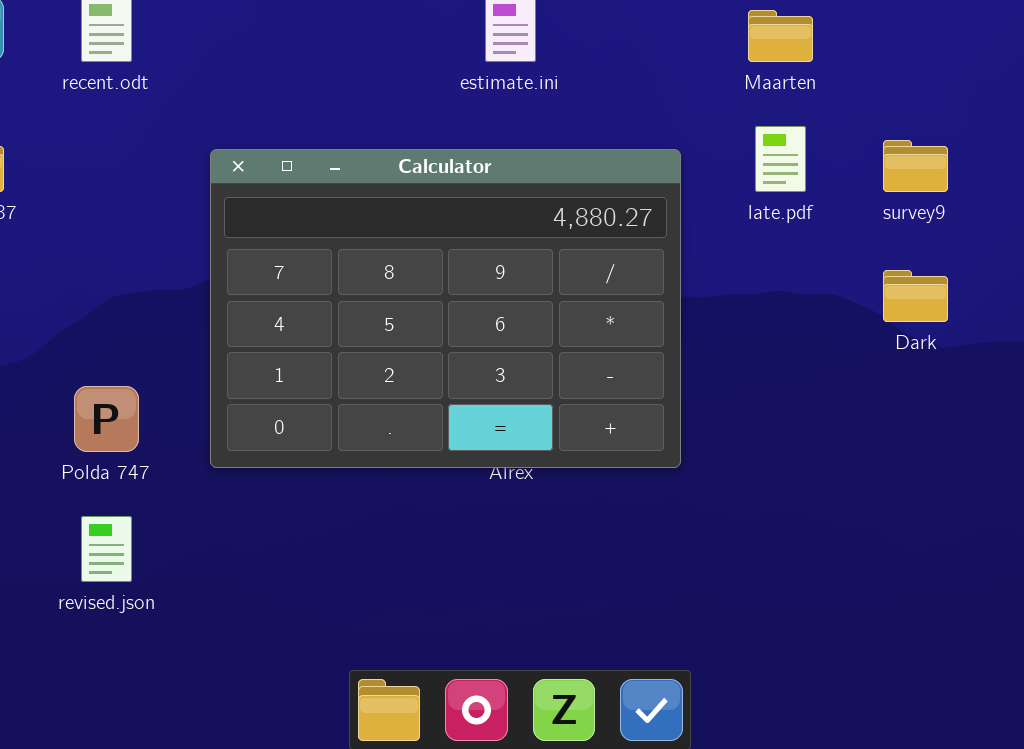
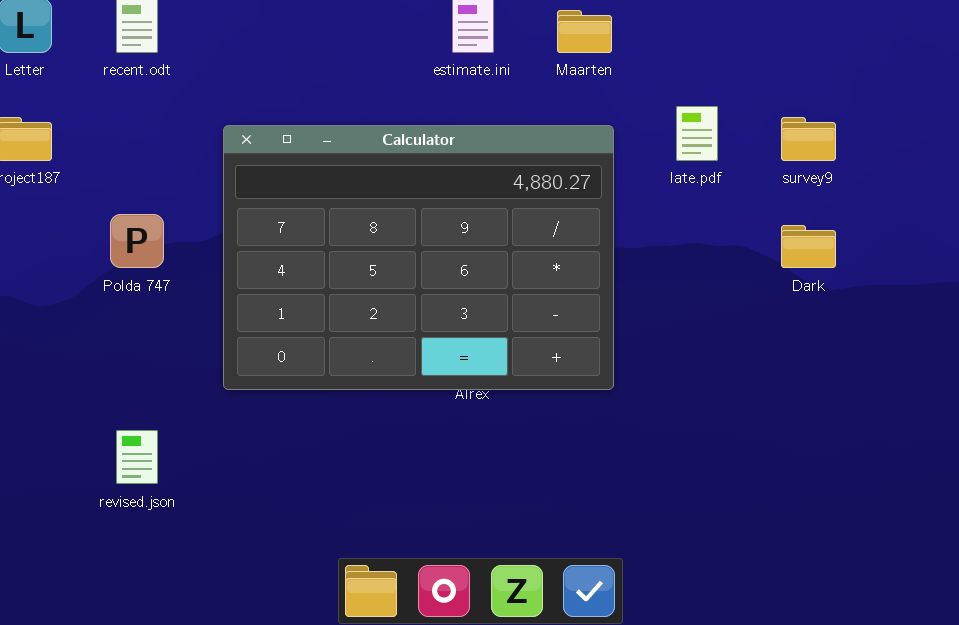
Maarten: [748,10,813,62] -> [557,10,612,53], moved
Polda 747: [74,386,139,452] -> [110,214,164,268], moved

